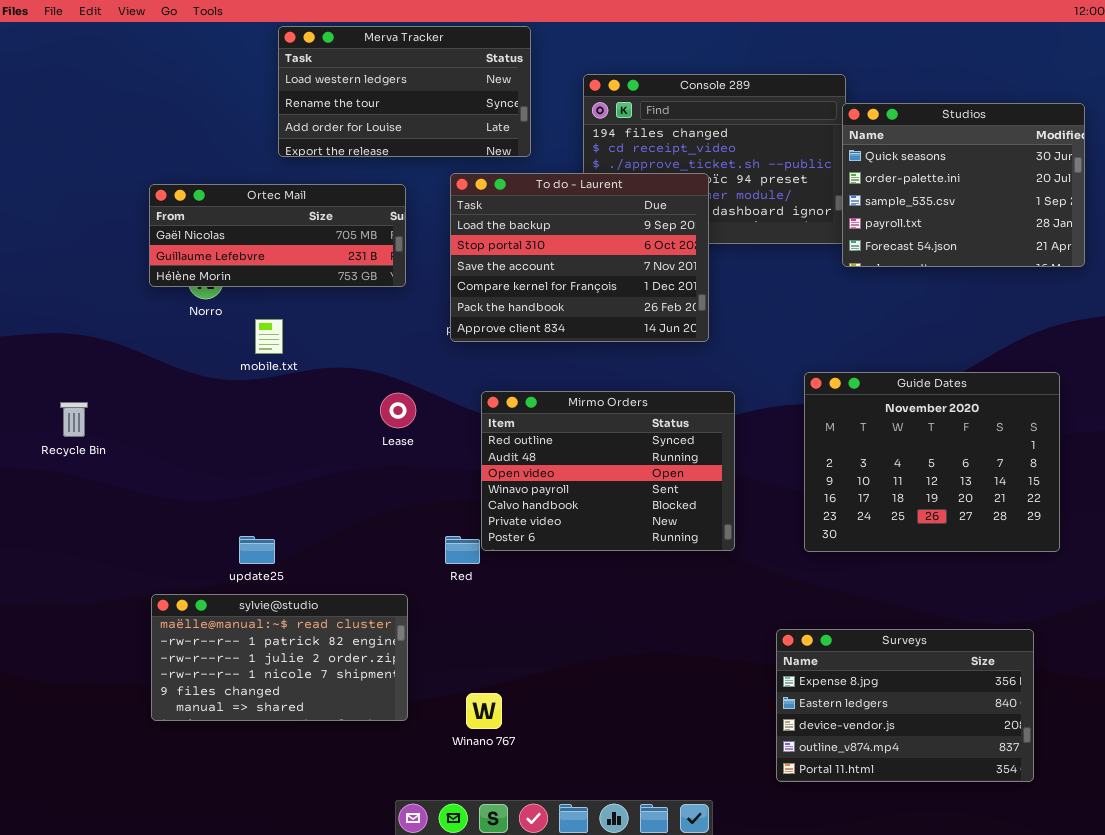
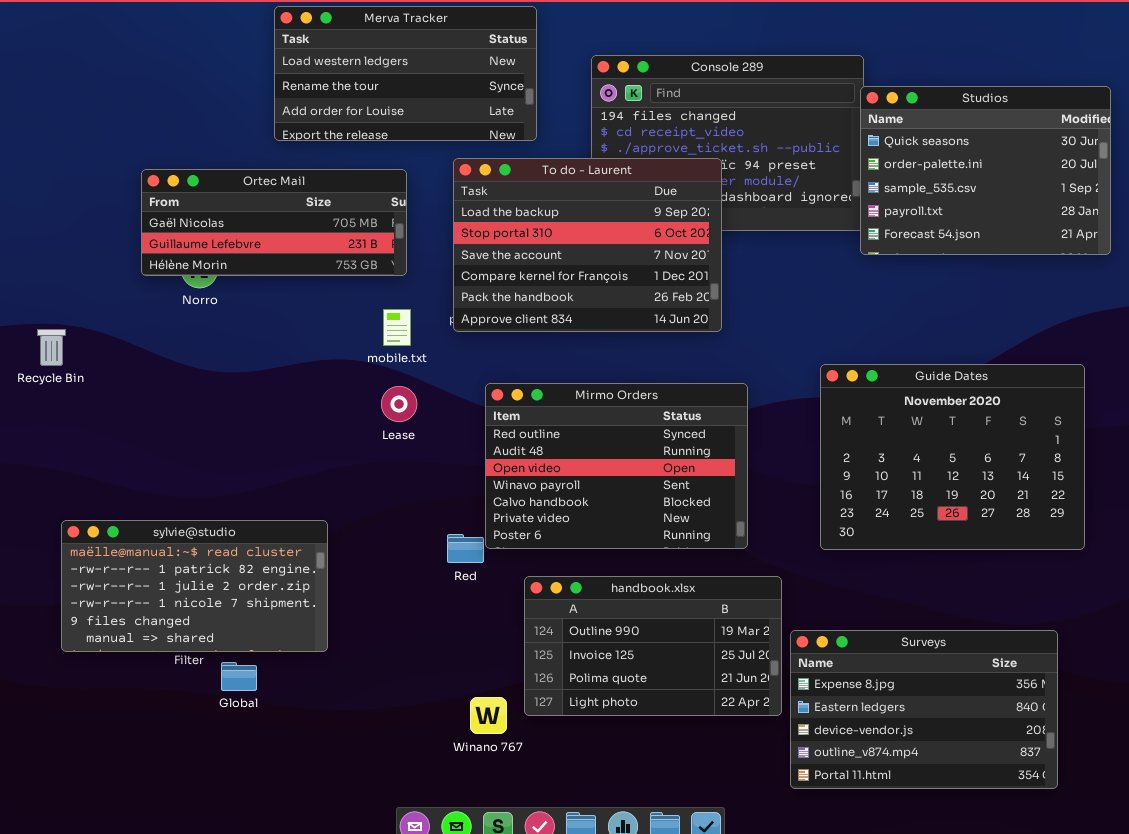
mobile.txt: [255,319,283,354] -> [383,309,411,346], moved
Recycle Bin: [60,402,88,437] -> [37,329,66,366], moved
handbook.xlsx: none -> [524,576,782,716], opened
sylvie@studio: [151,594,408,721] -> [61,520,328,652], moved

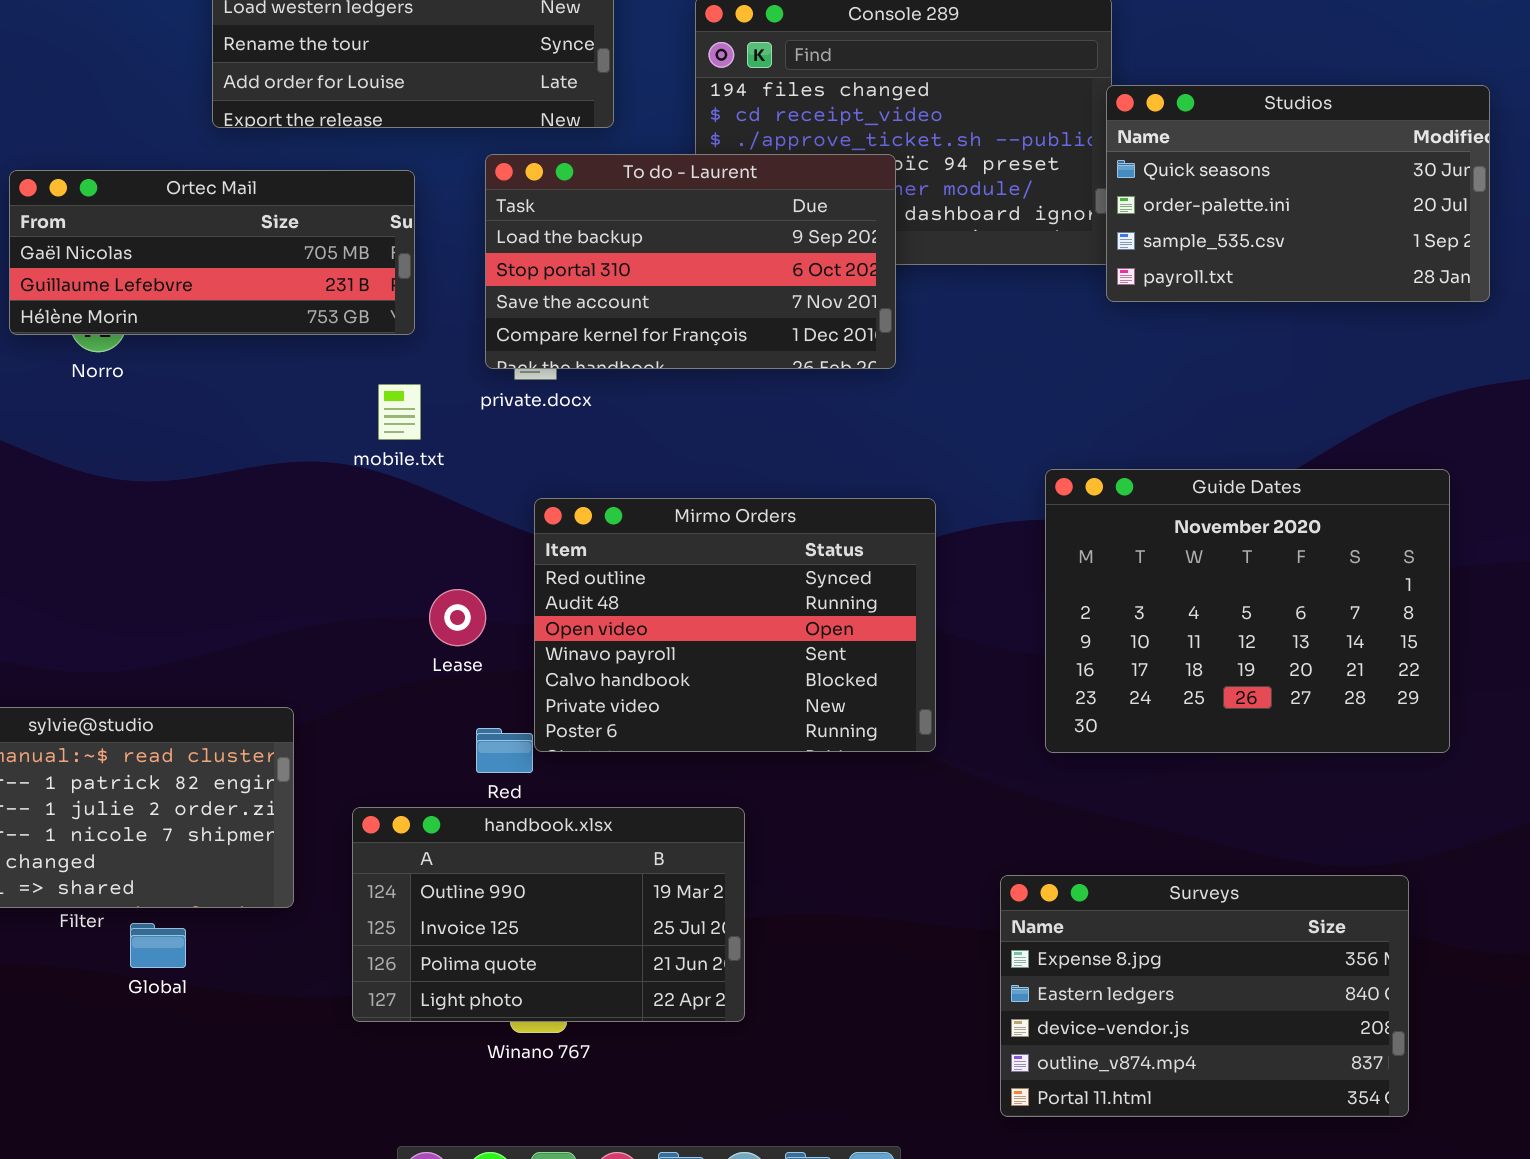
Studios: [860,86,1111,255] -> [1106,85,1490,302], resized
To do - Laurent: [453,158,722,332] -> [485,154,896,369], resized
Lease: [381,386,417,422] -> [429,589,486,646], moved
handbook.xlsx: [524,576,782,716] -> [352,807,745,1022], moved

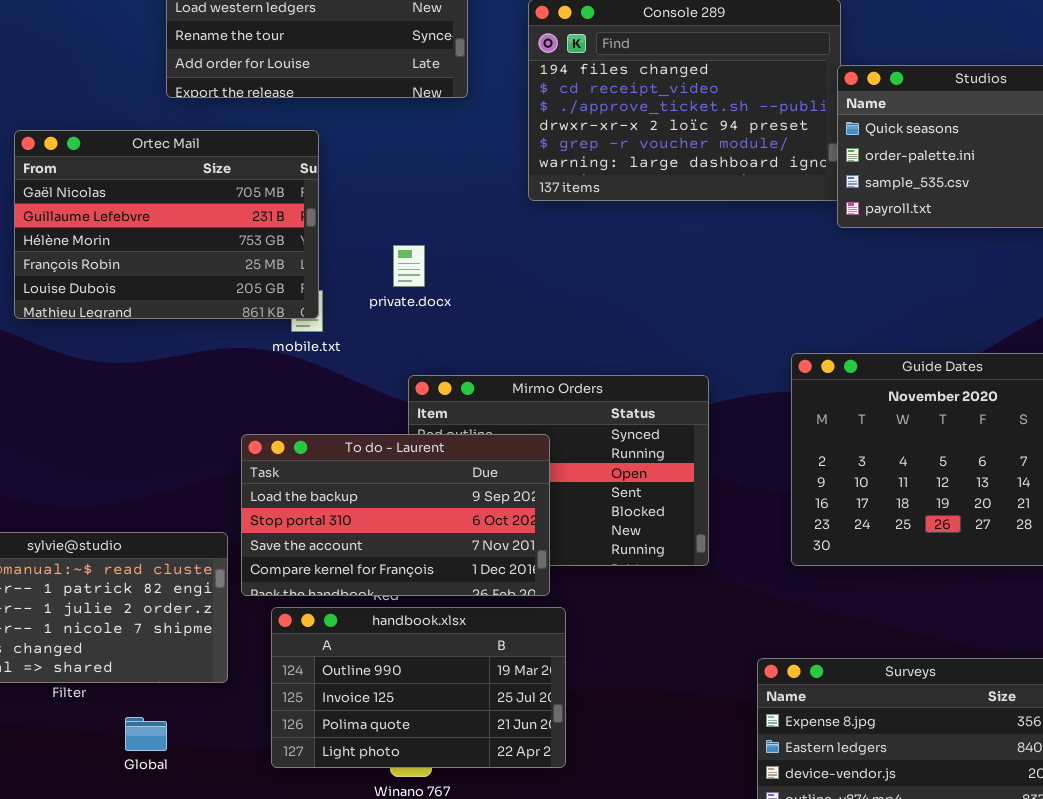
To do - Laurent: [485,154,896,369] -> [241,434,550,596], moved
Ortec Mail: [9,170,415,335] -> [14,130,319,319], resized
Global: [130,923,186,968] -> [125,717,167,751], moved

